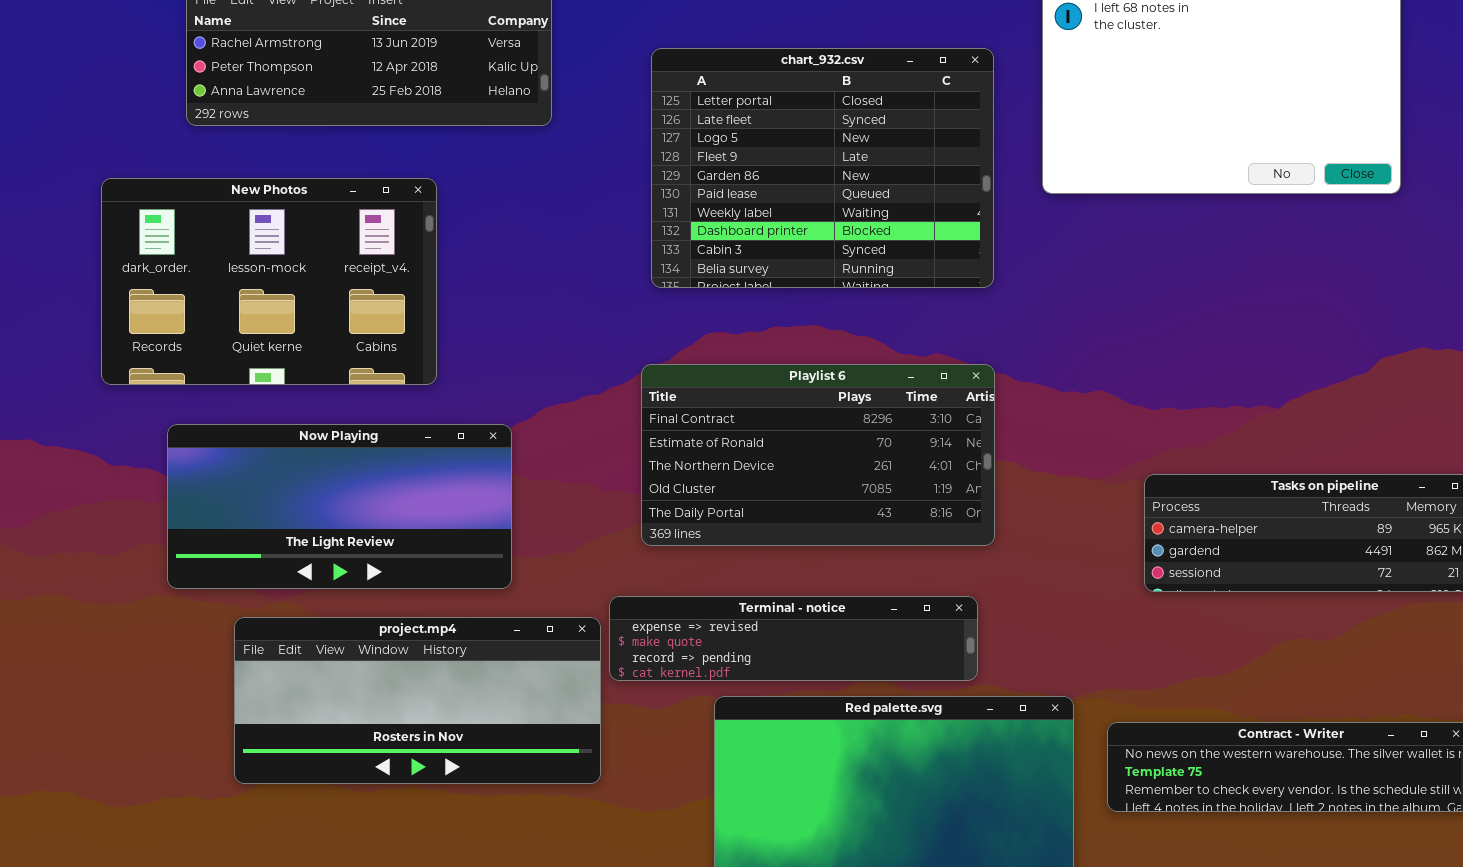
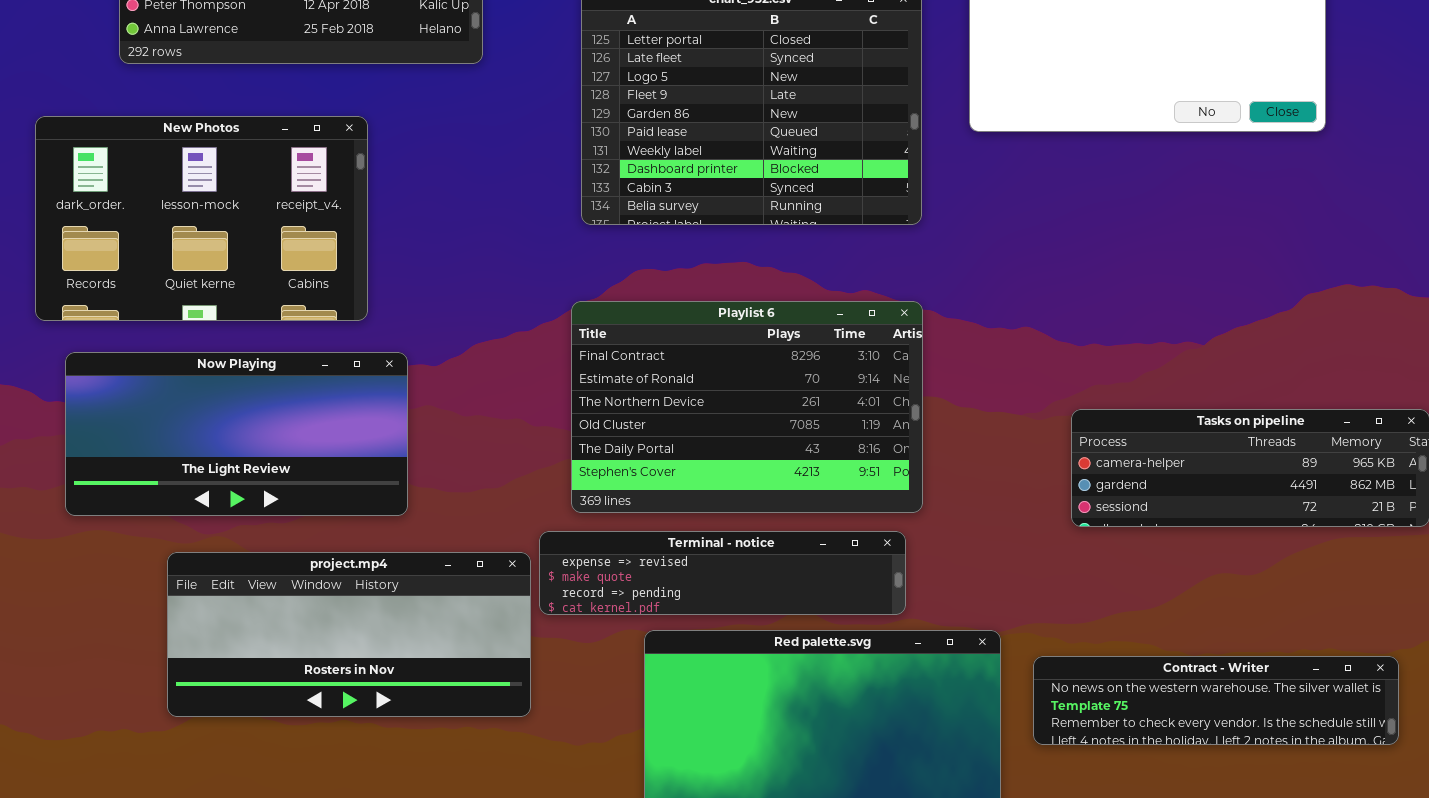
Playlist 6: [641,364,995,546] -> [571,301,923,513], resized
Now Playing: [167,424,512,589] -> [65,352,408,516], moved

